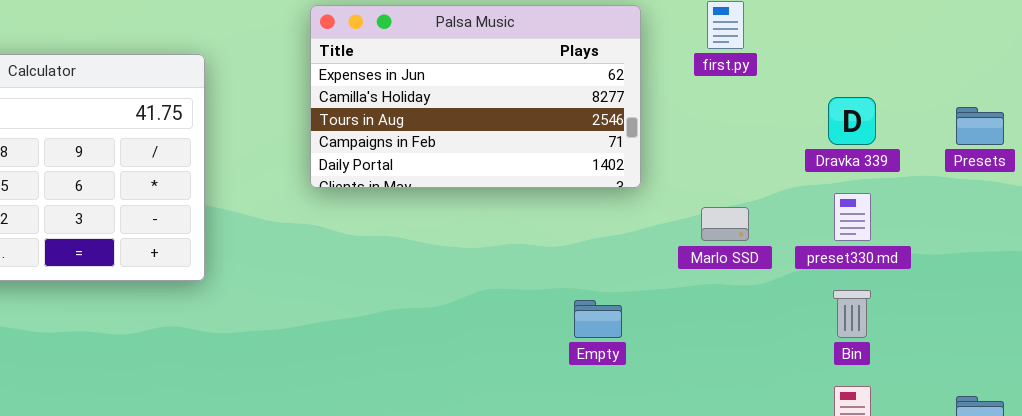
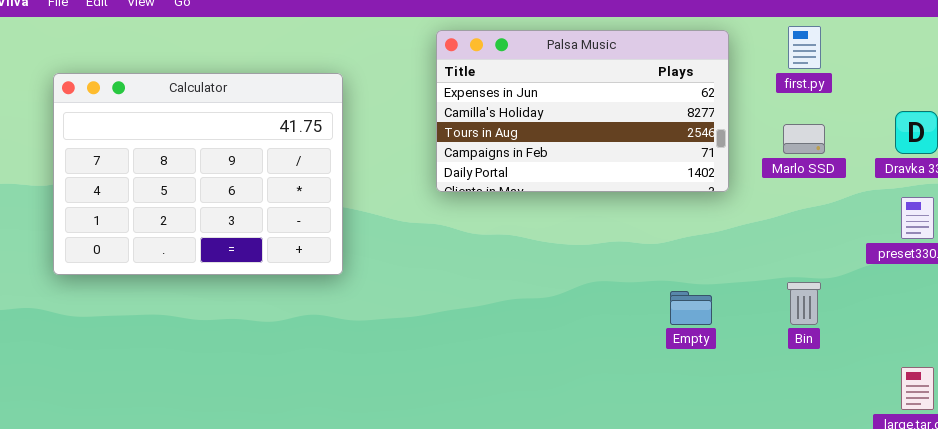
Marlo SSD: [701,207,749,241] -> [783,124,825,154], moved
Bin: [833,290,871,338] -> [787,282,821,325], moved

